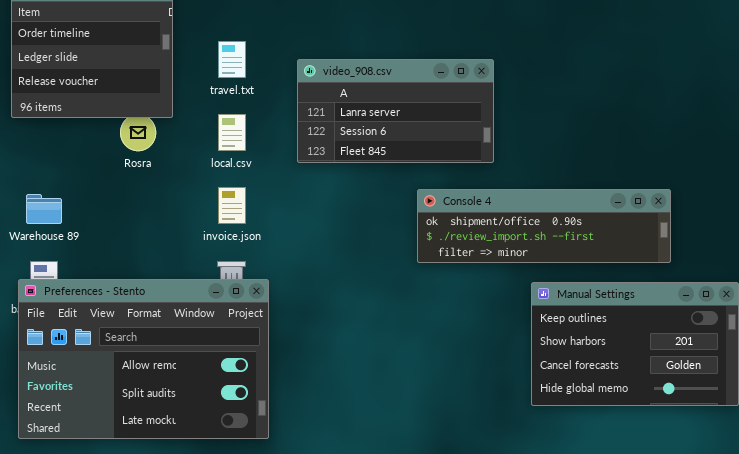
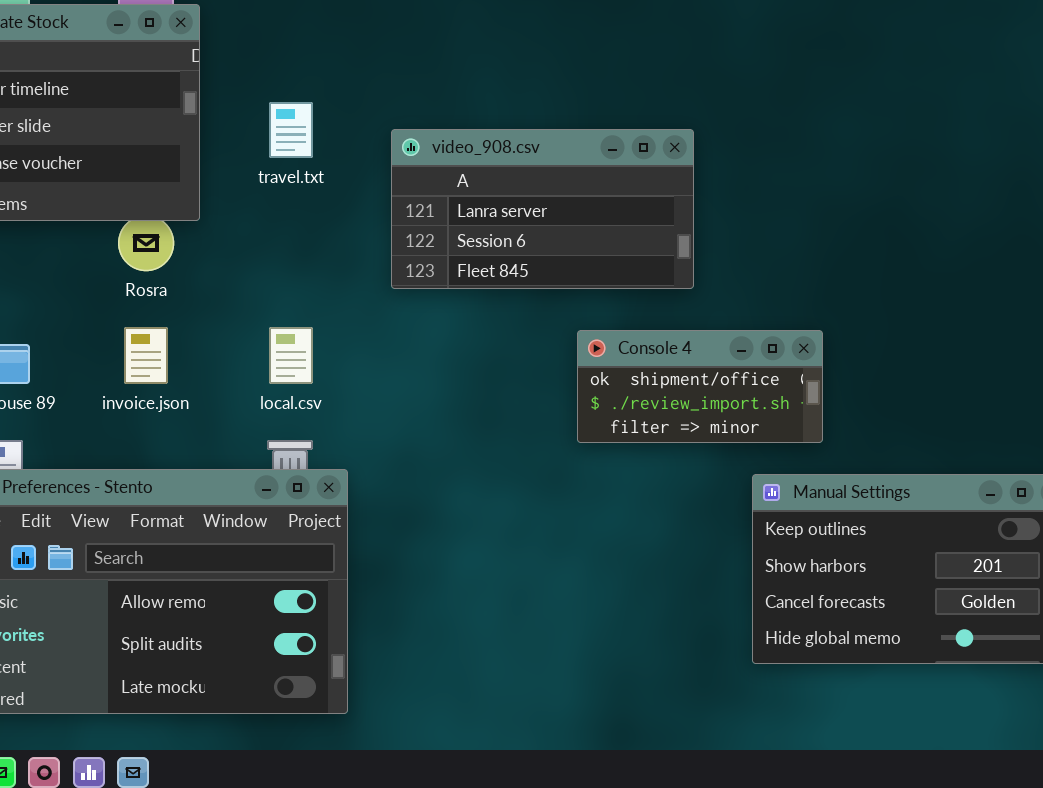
local.csv: [218,114,246,151] -> [269,327,313,384], moved
invoice.json: [218,187,246,224] -> [124,327,168,384], moved
Console 4: [417,189,671,263] -> [577,330,823,443], resized

